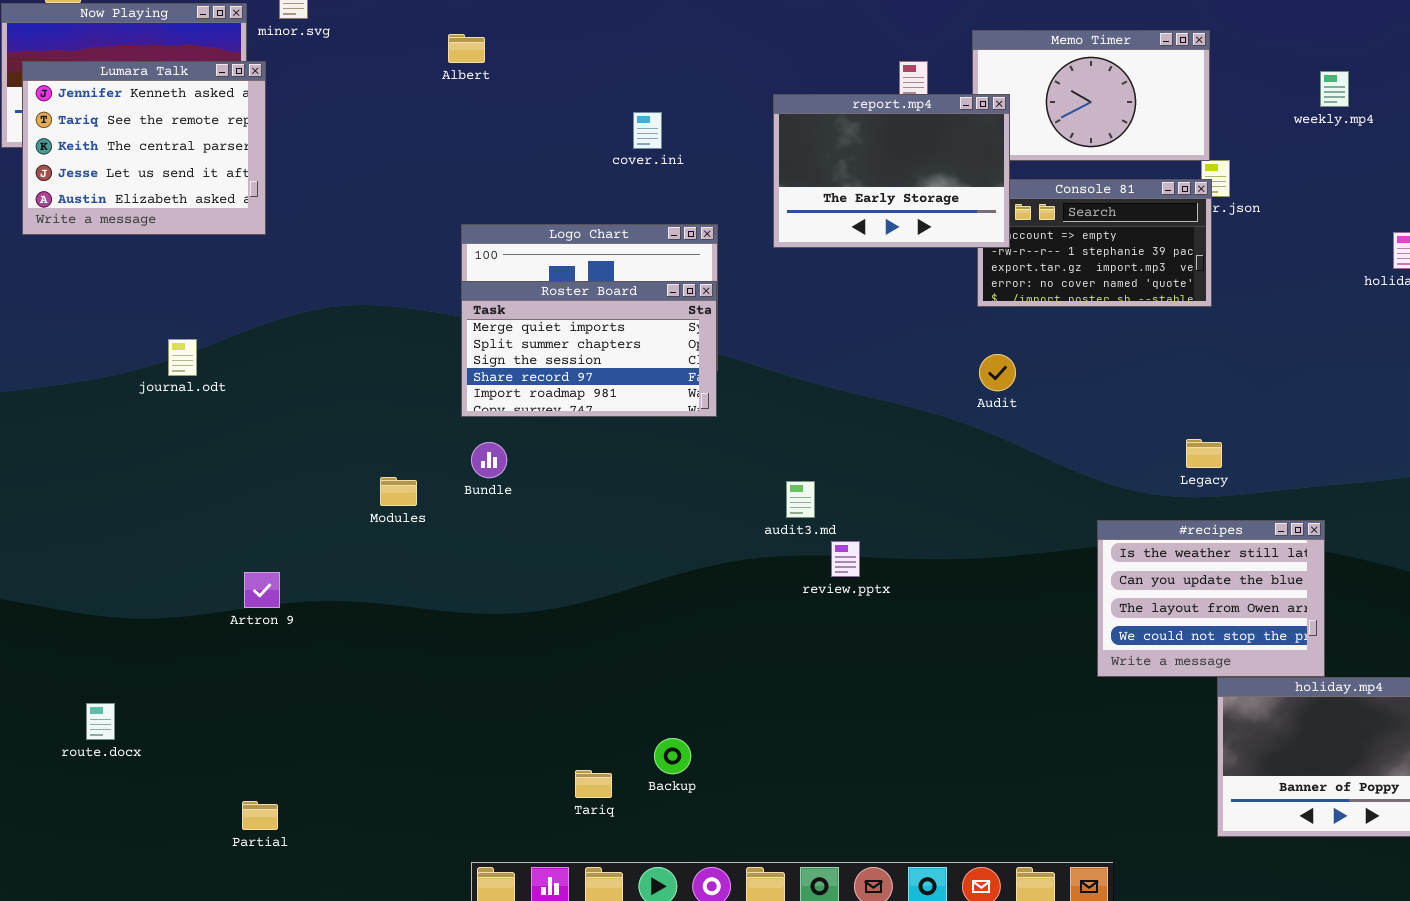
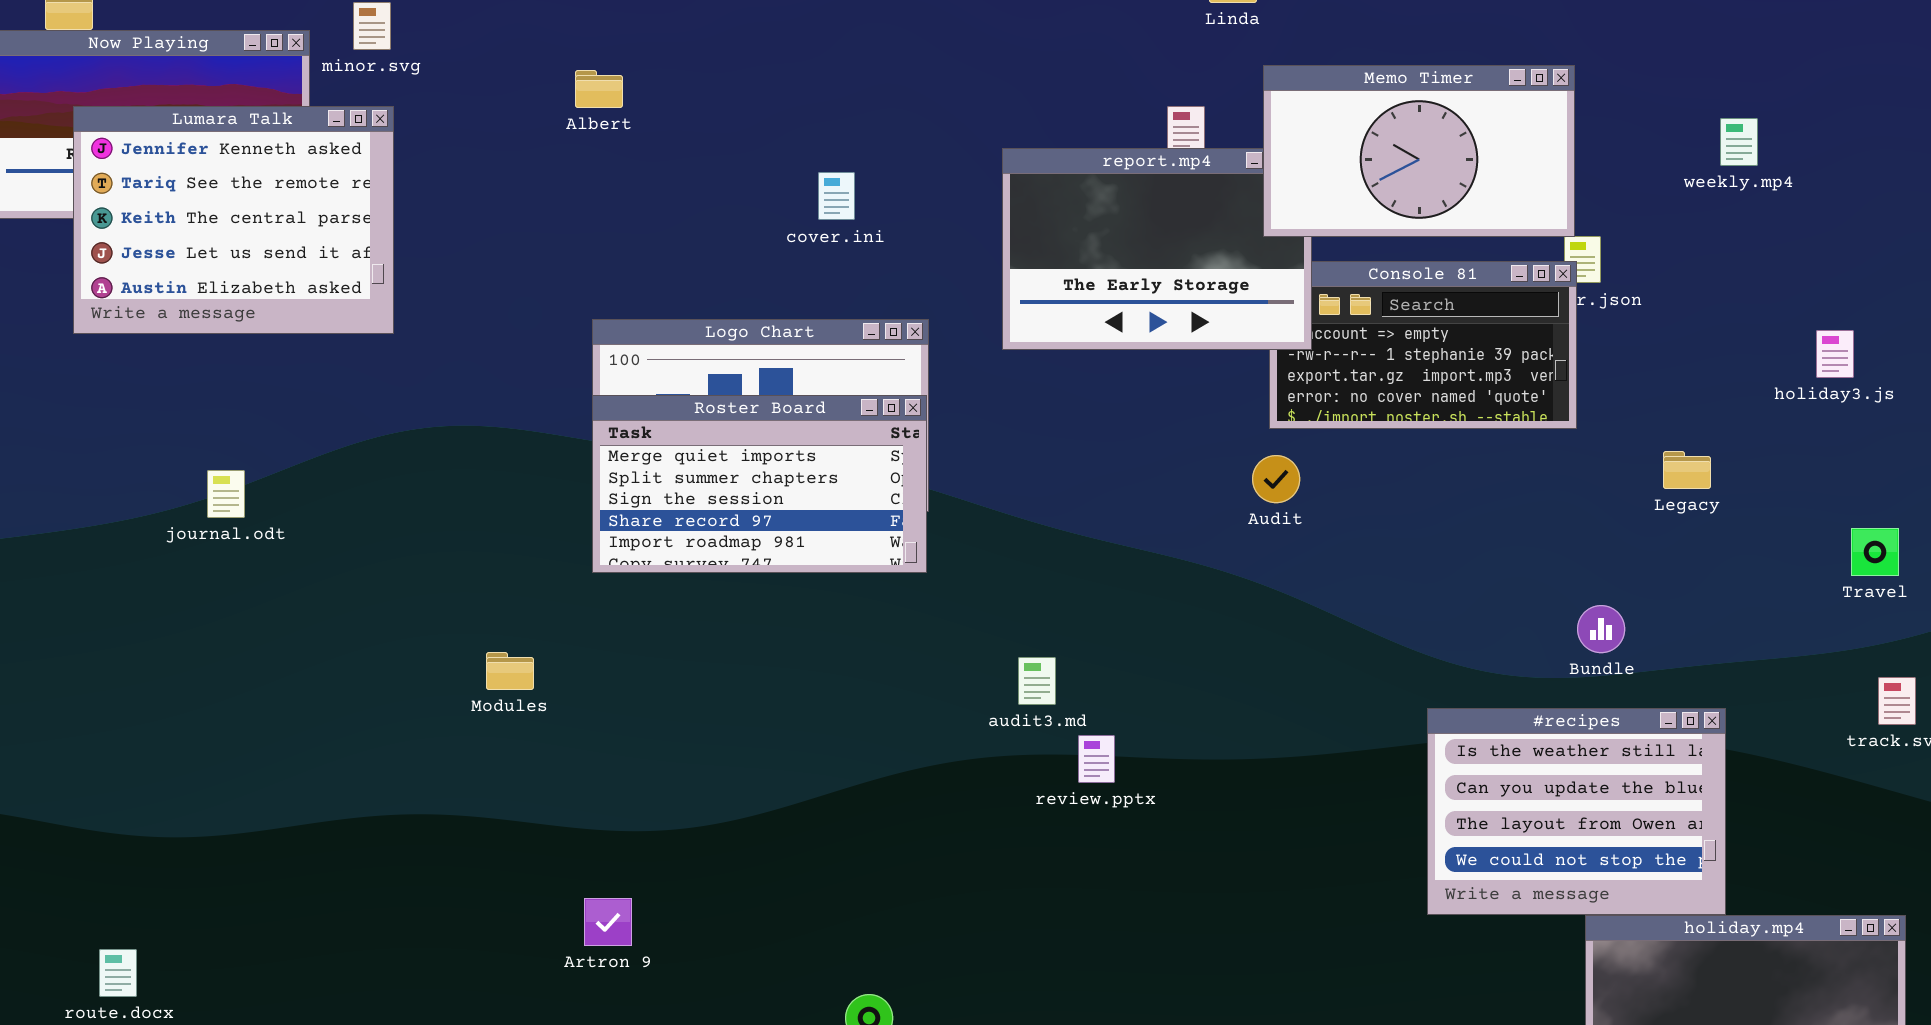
Memo Timer: [972,30,1210,161] -> [1263,65,1575,237], raised
Lumara Talk: [22,61,266,235] -> [73,106,394,334], moved
Audit: [979,354,1016,391] -> [1252,455,1300,503], moved
Legacy: [1186,439,1222,468] -> [1663,451,1711,489], moved
Bundle: [471,442,507,478] -> [1577,605,1625,653], moved
Artron 9: [244,572,280,608] -> [584,898,632,946], moved

